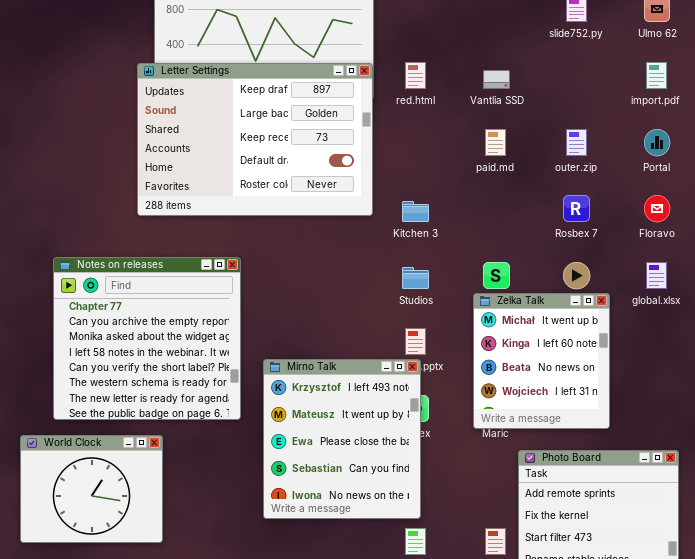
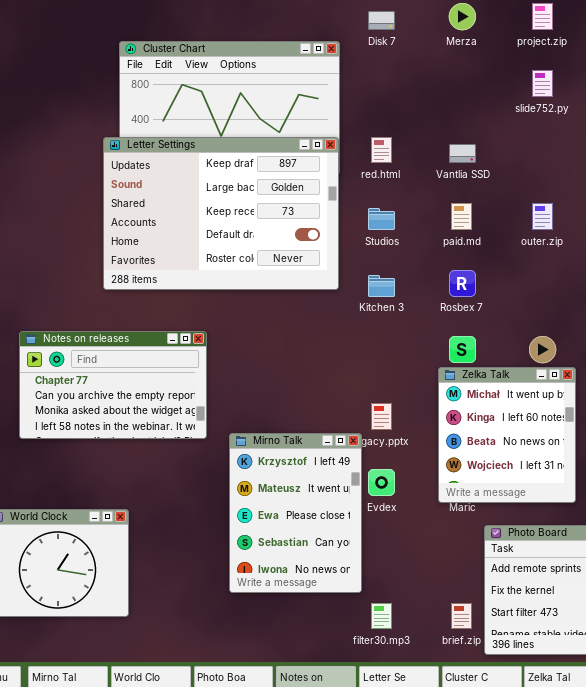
Rosbex 7: [563,195,590,222] -> [449,270,476,297], moved
Notes on releases: [53,257,241,420] -> [19,331,207,439], resized
Studios: [402,267,429,289] -> [368,208,395,230], moved
Mirno Talk: [263,359,421,519] -> [229,433,362,593], resized

